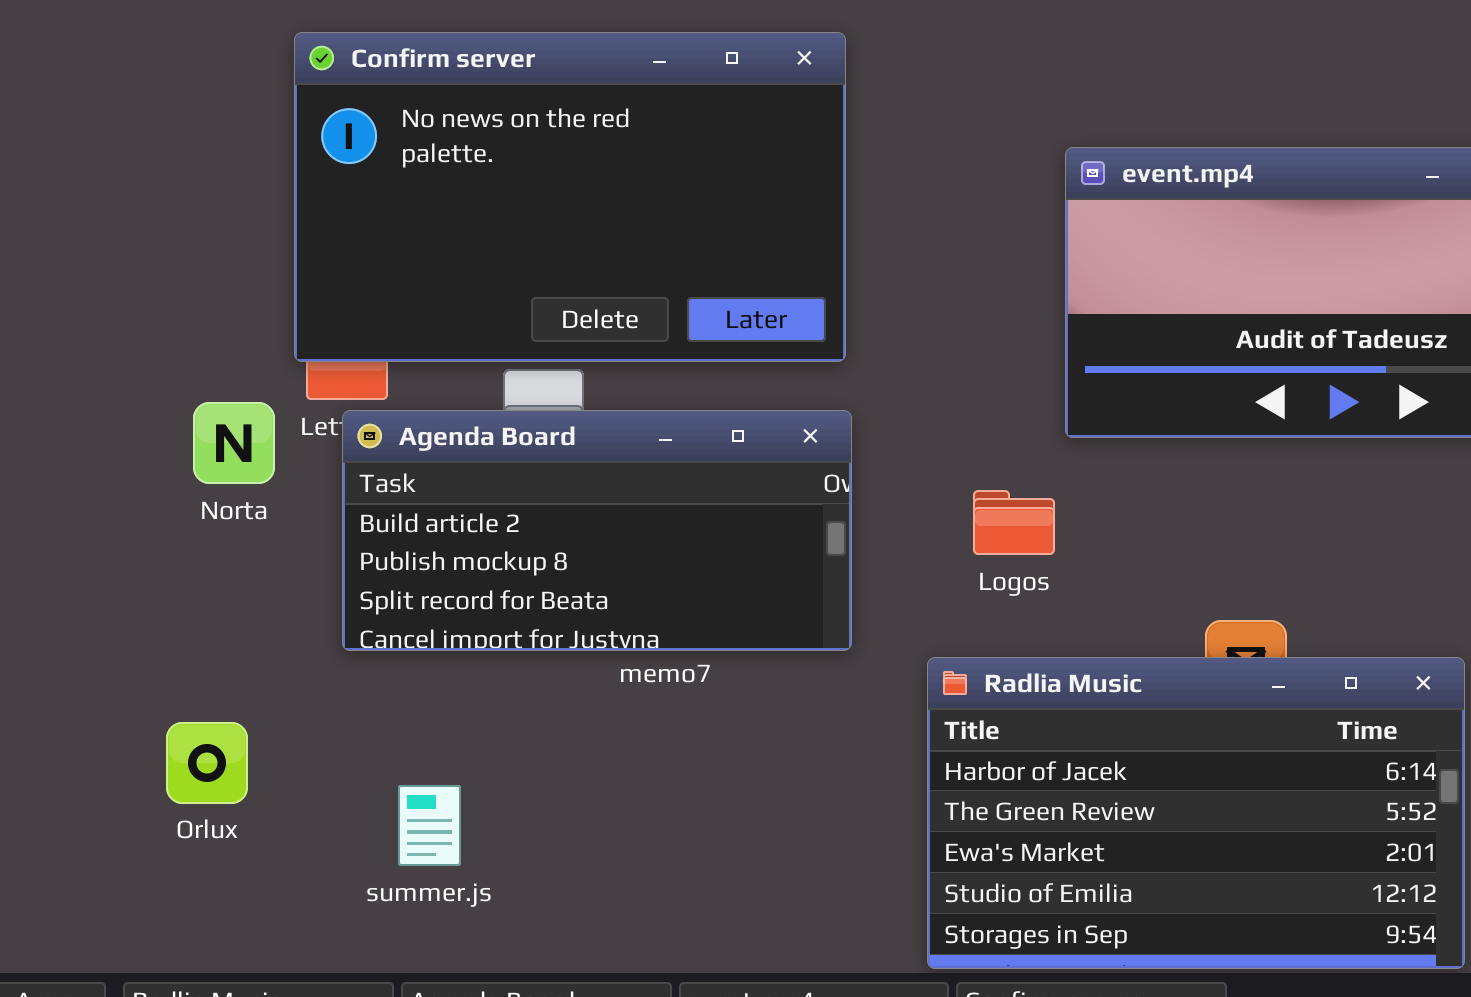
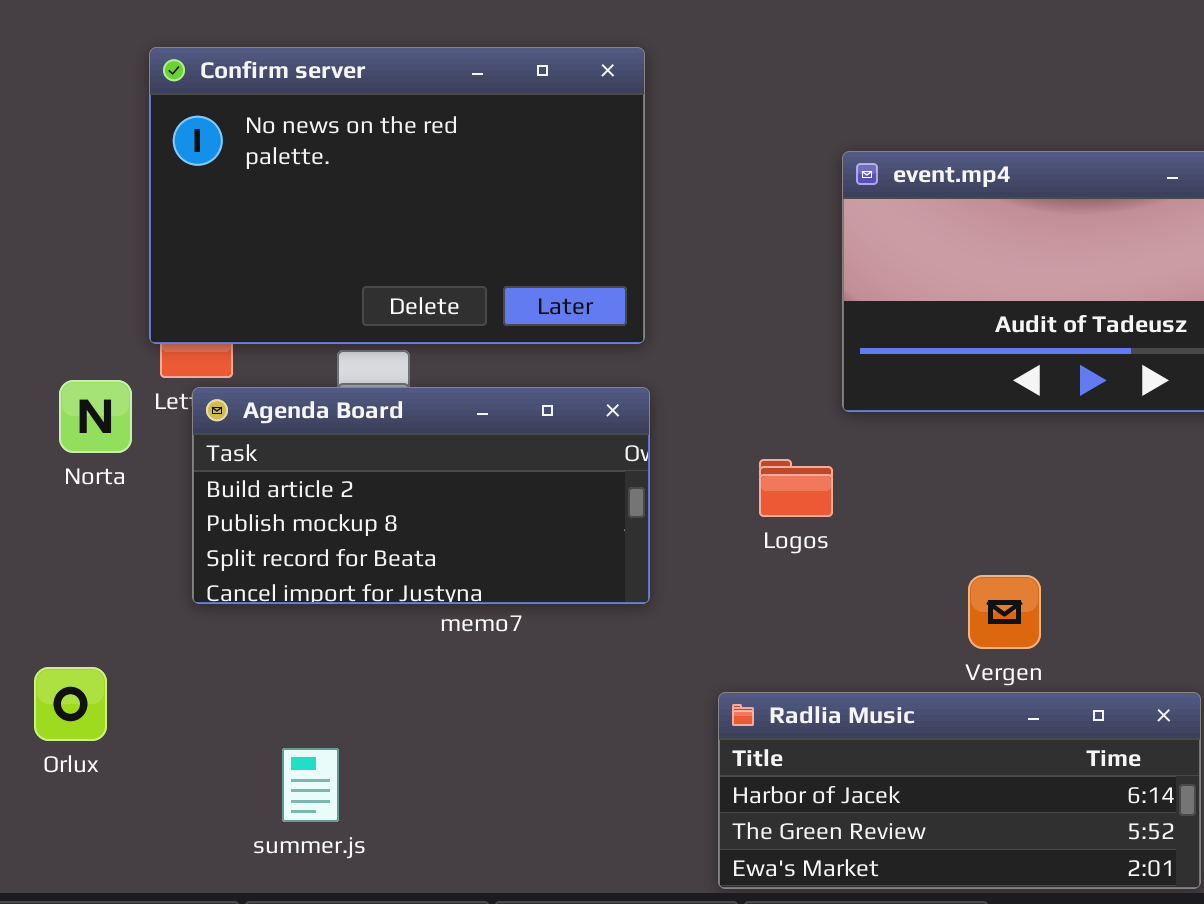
Radlia Music: [927,657,1465,969] -> [718,692,1201,889], resized
summer.js: [398,785,461,866] -> [282,748,339,822], moved

